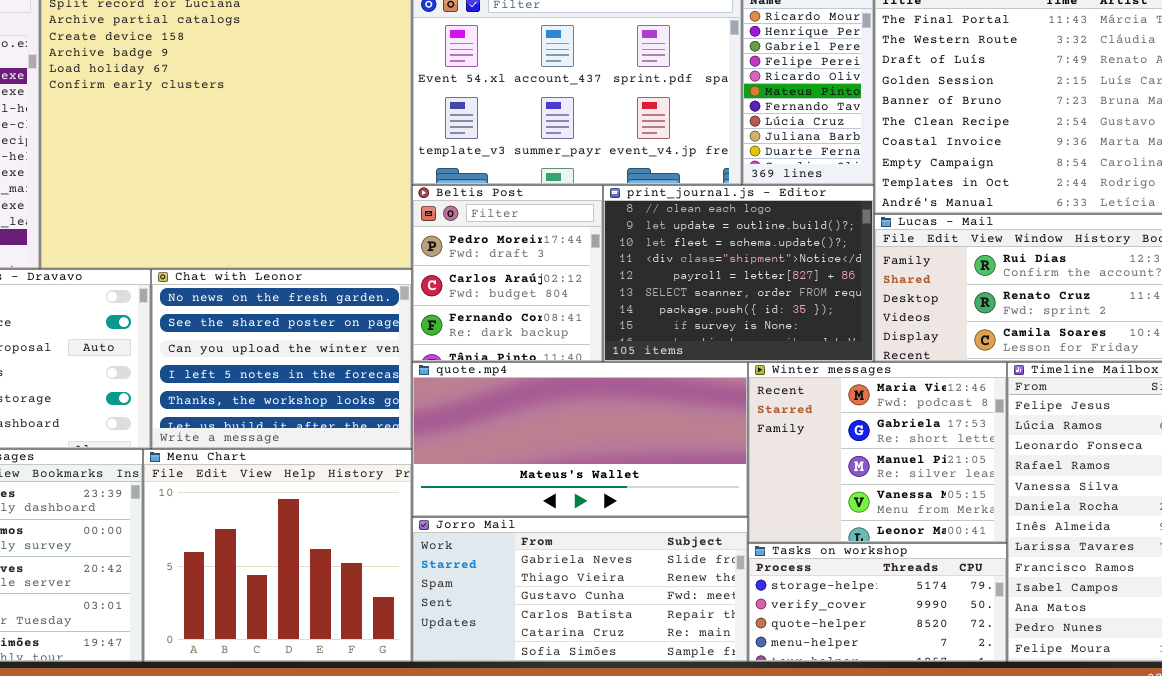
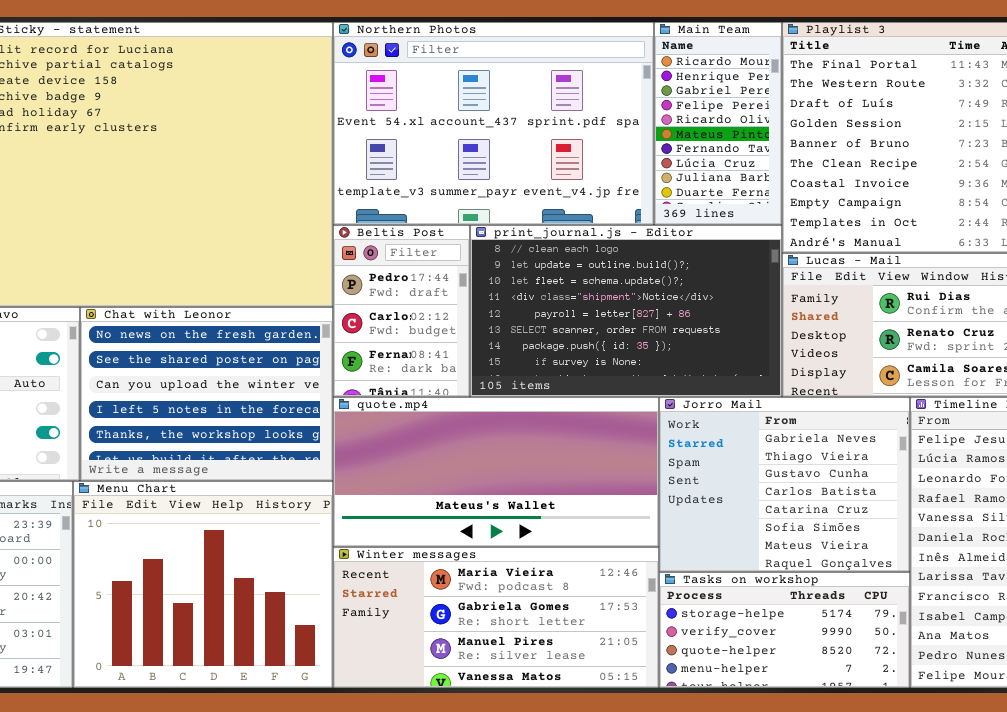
Beltis Post: [412,185,603,362] -> [333,225,470,397], resized
print_journal.js - Editor: [603,185,874,362] -> [470,225,782,397], resized
Winter messages: [748,362,1007,543] -> [333,547,659,688], moved, resized
Jorro Mail: [412,517,748,662] -> [659,397,910,572], moved, resized

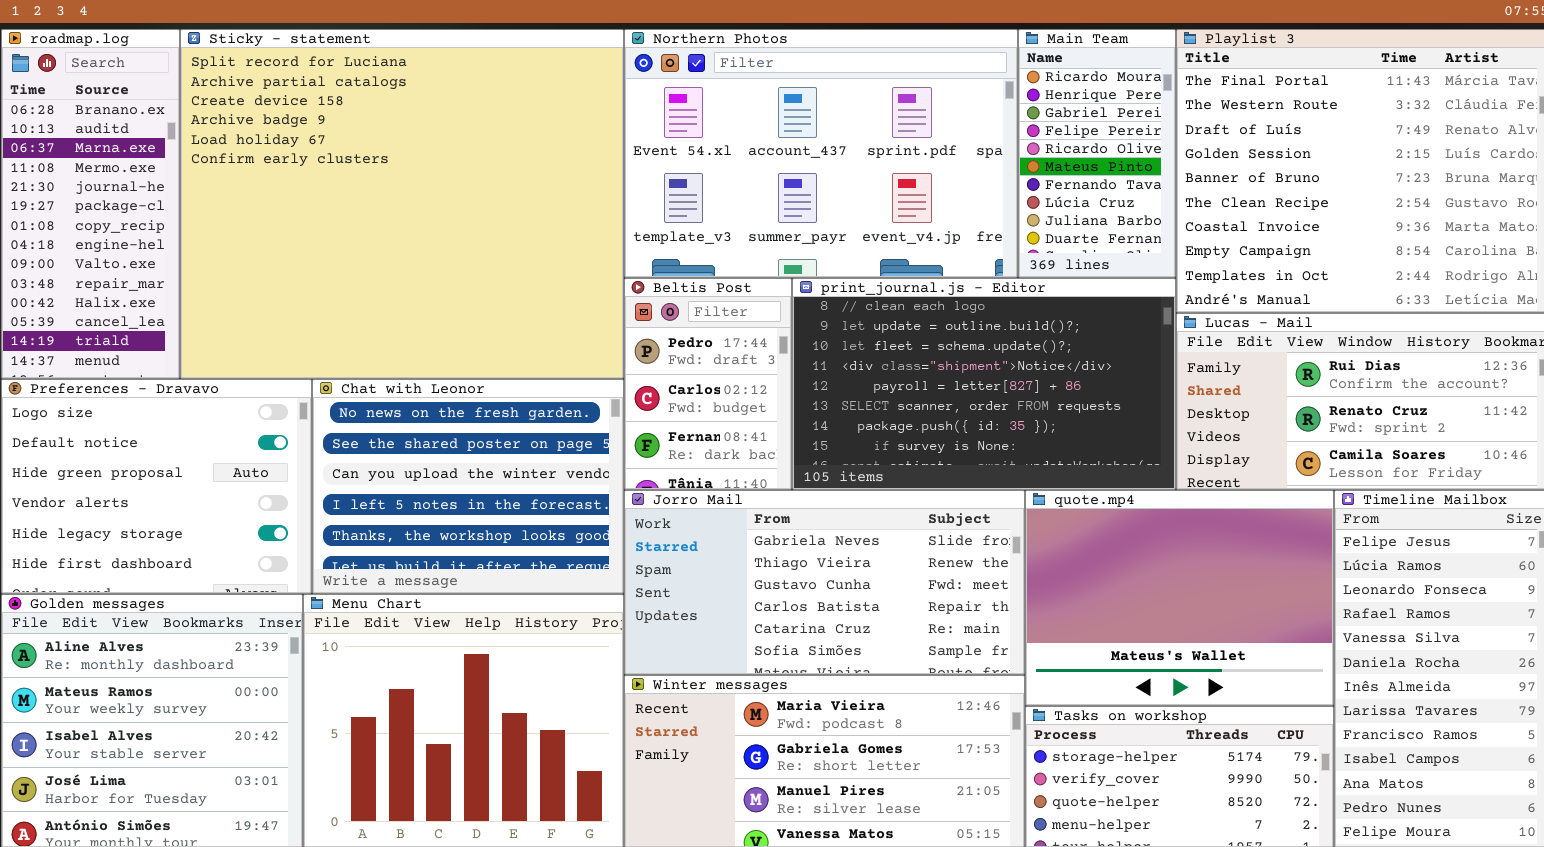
quote.mp4: [333,397,659,547] -> [1025,490,1334,706], moved, resized
Jorro Mail: [659,397,910,572] -> [624,490,1025,675], moved, resized

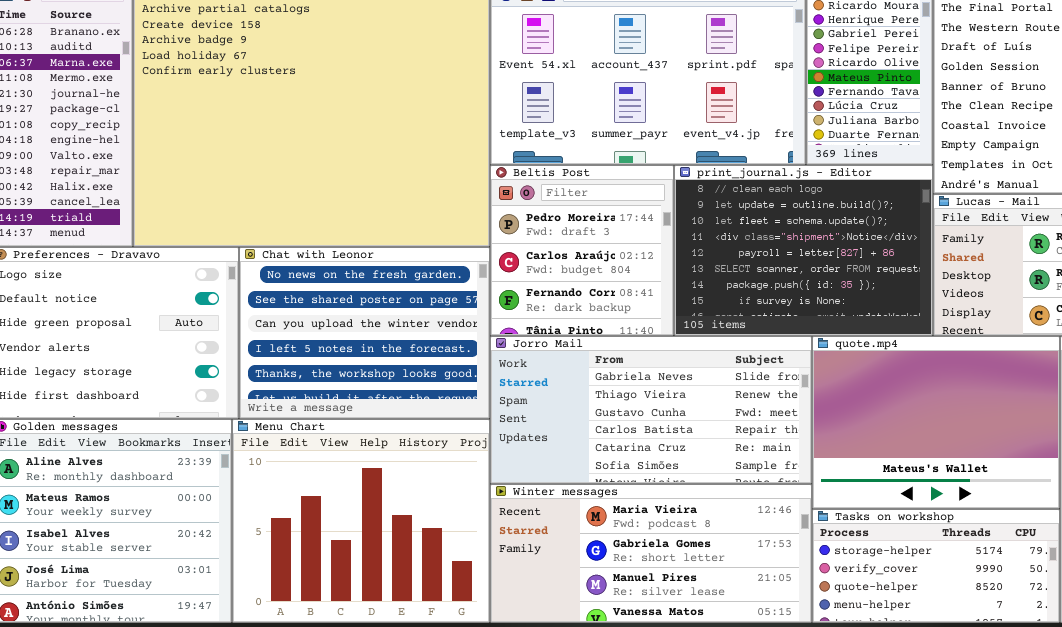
Beltis Post: [624,278,792,490] -> [490,165,674,336], resized
print_journal.js - Editor: [792,278,1176,490] -> [674,165,933,336], resized

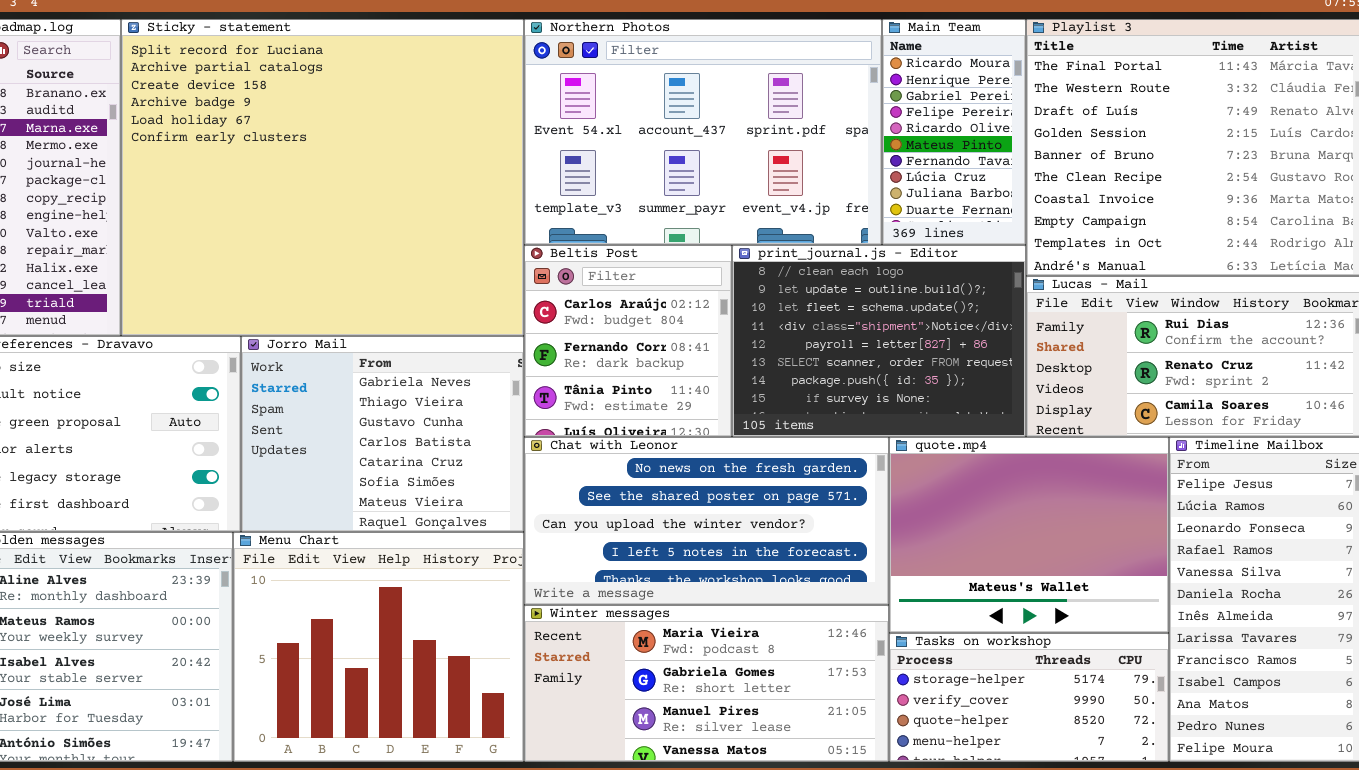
Beltis Post: [490,165,674,336] -> [524,245,732,437], scrolled down 1 row
Chat with Leonor: [239,247,490,419] -> [524,437,889,605], moved, resized
Jorro Mail: [490,336,812,484] -> [241,336,524,532], moved, resized

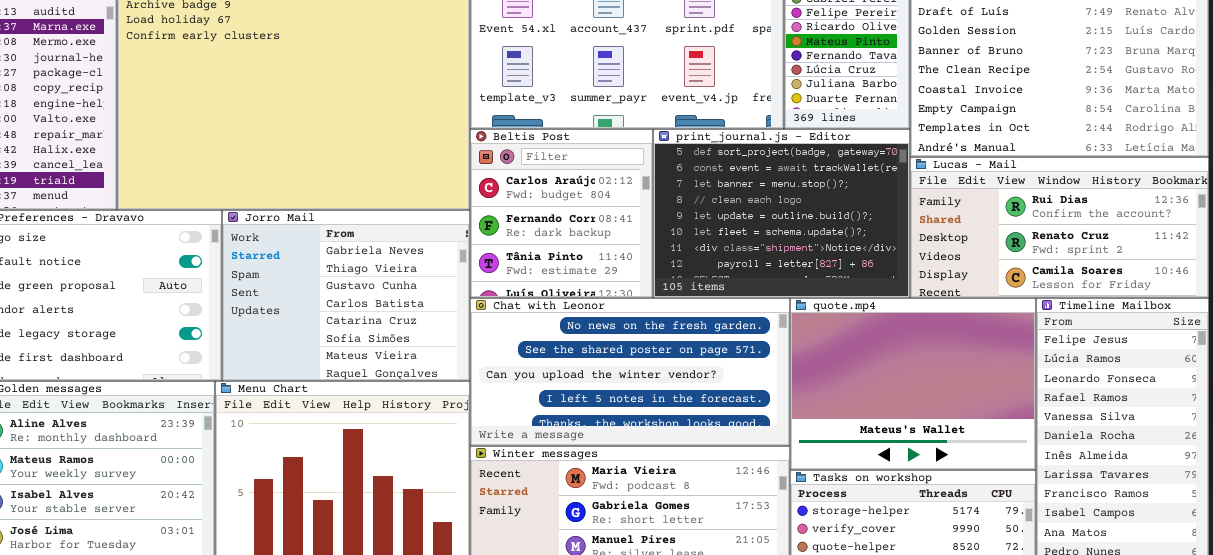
print_journal.js - Editor: [732,245,1026,437] -> [653,129,910,298], scrolled up 3 rows

